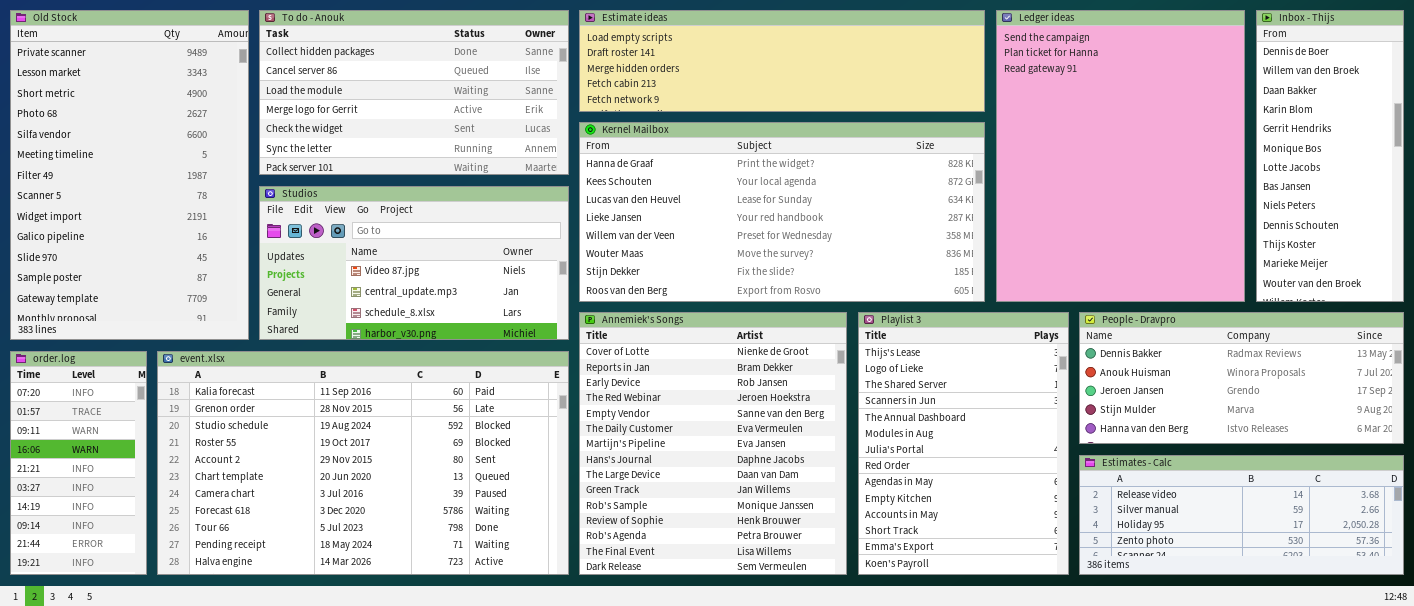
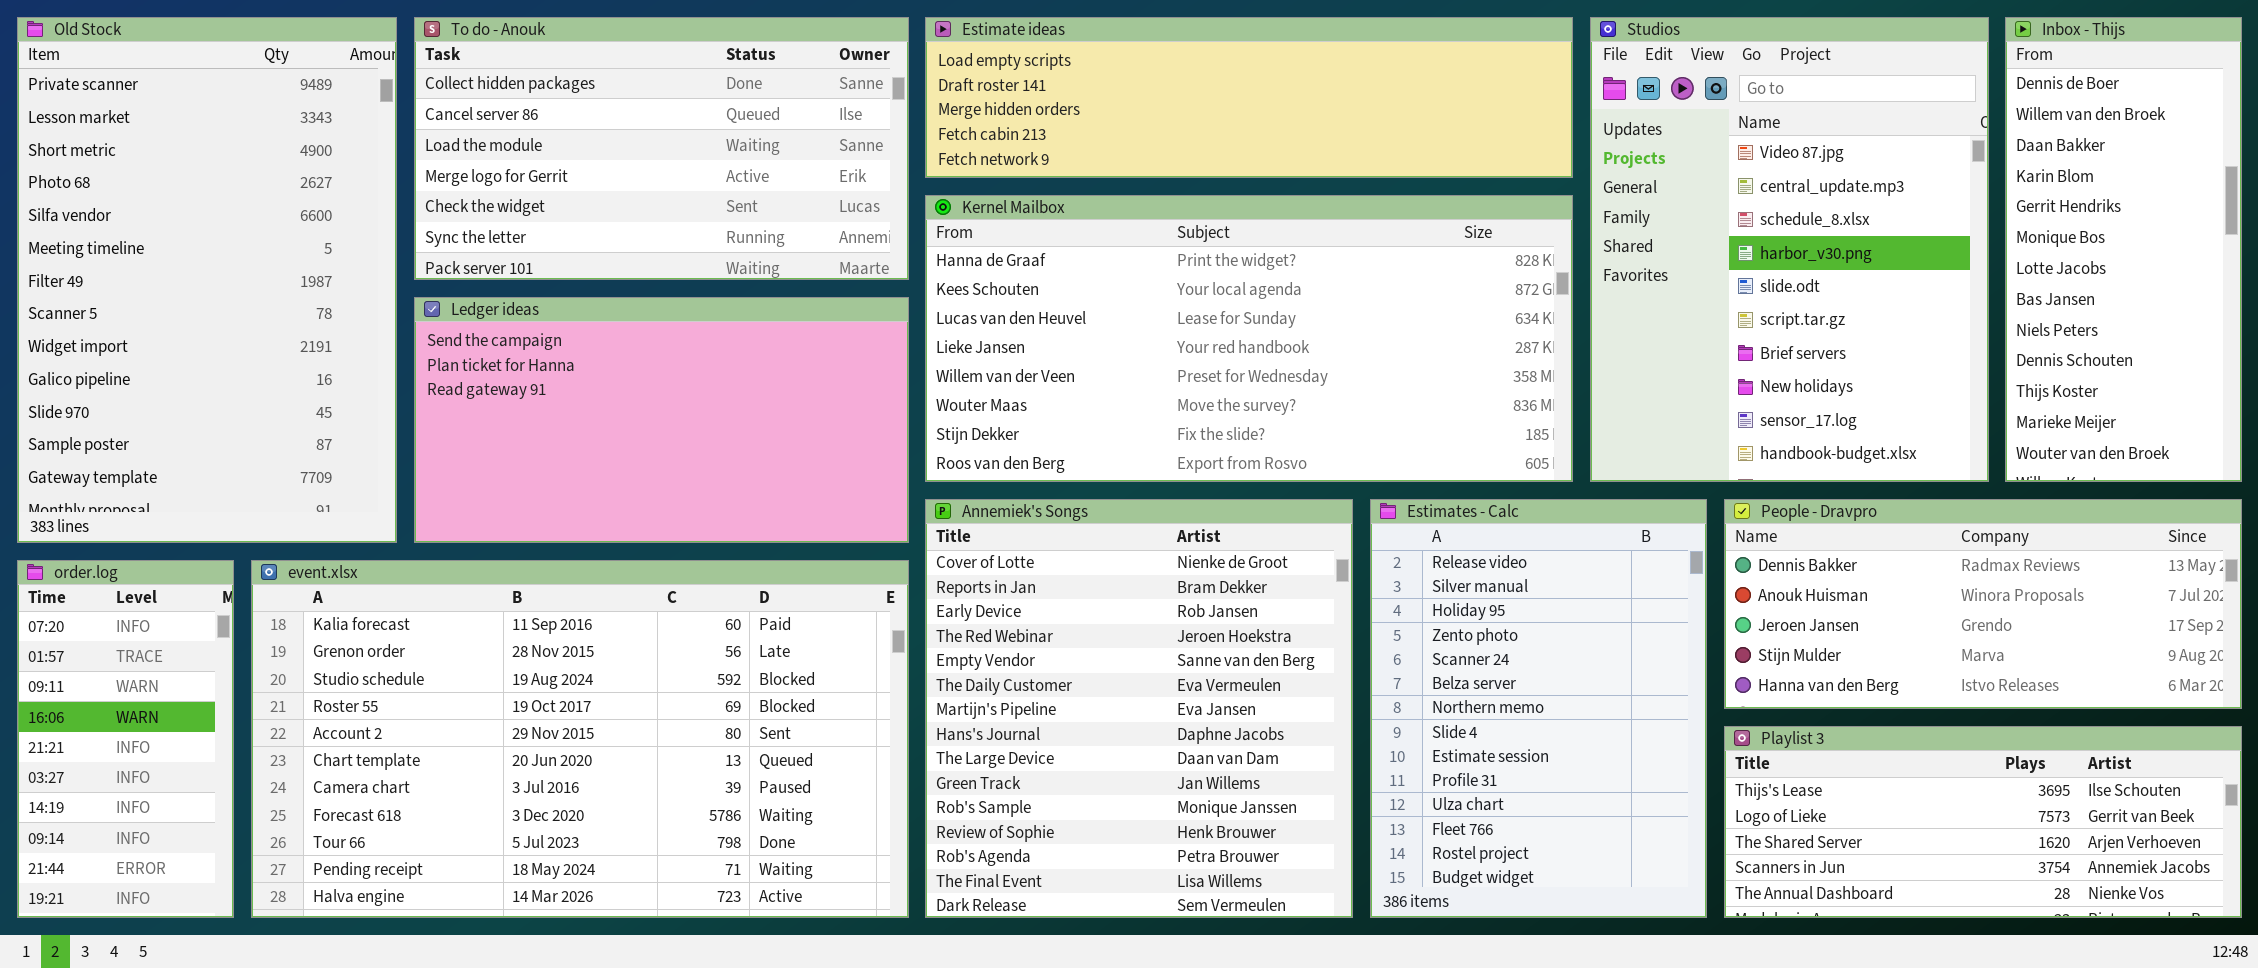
Ledger ideas: [996,10,1245,302] -> [414,297,909,543], moved, resized
Studios: [259,186,569,340] -> [1590,17,1989,482], moved, resized
Playlist 3: [858,312,1069,575] -> [1724,726,2242,918], moved, resized
Estimates - Calc: [1079,455,1404,575] -> [1370,499,1707,918], moved, resized

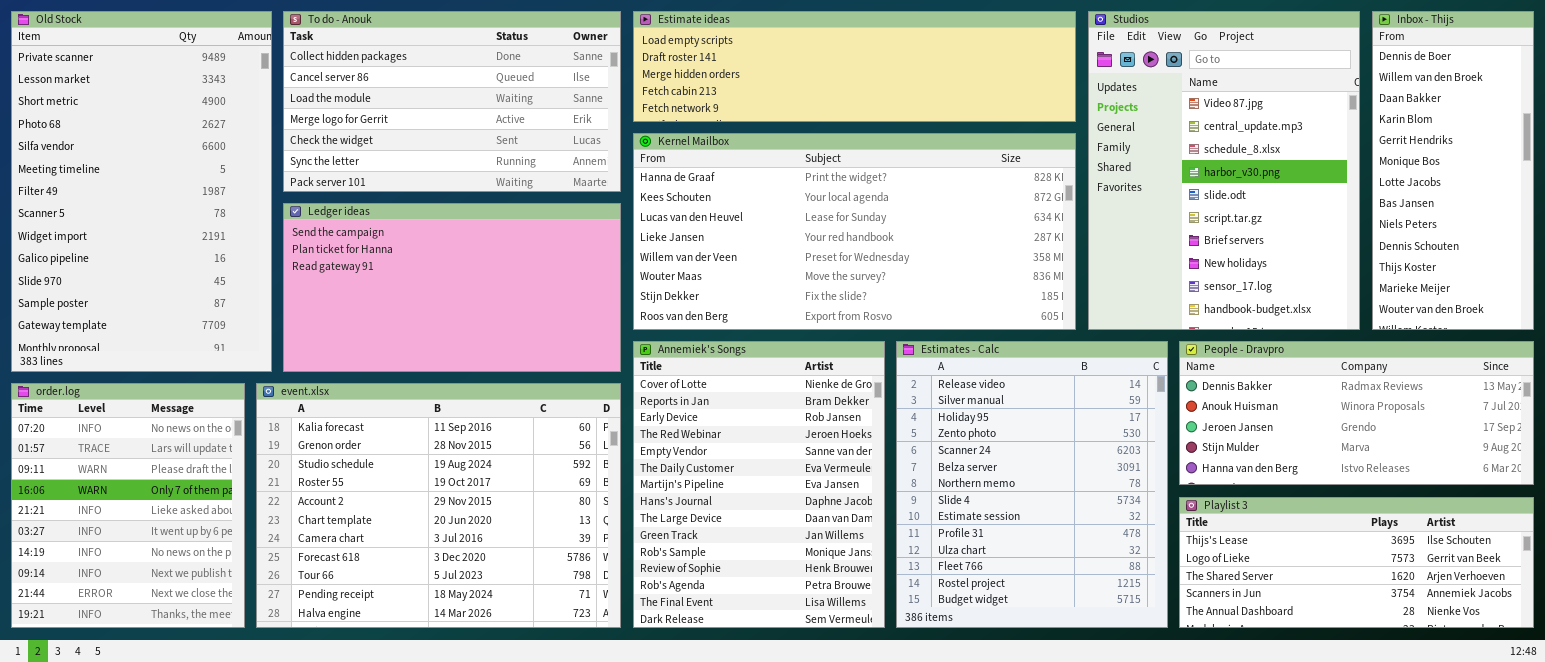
Annemiek's Songs: [925,499,1353,918] -> [633,341,885,628], resized
Estimates - Calc: [1370,499,1707,918] -> [896,341,1168,628], resized
order.log: [17,560,234,918] -> [11,383,245,628], resized
event.xlsx: [251,560,909,918] -> [256,383,621,628], resized

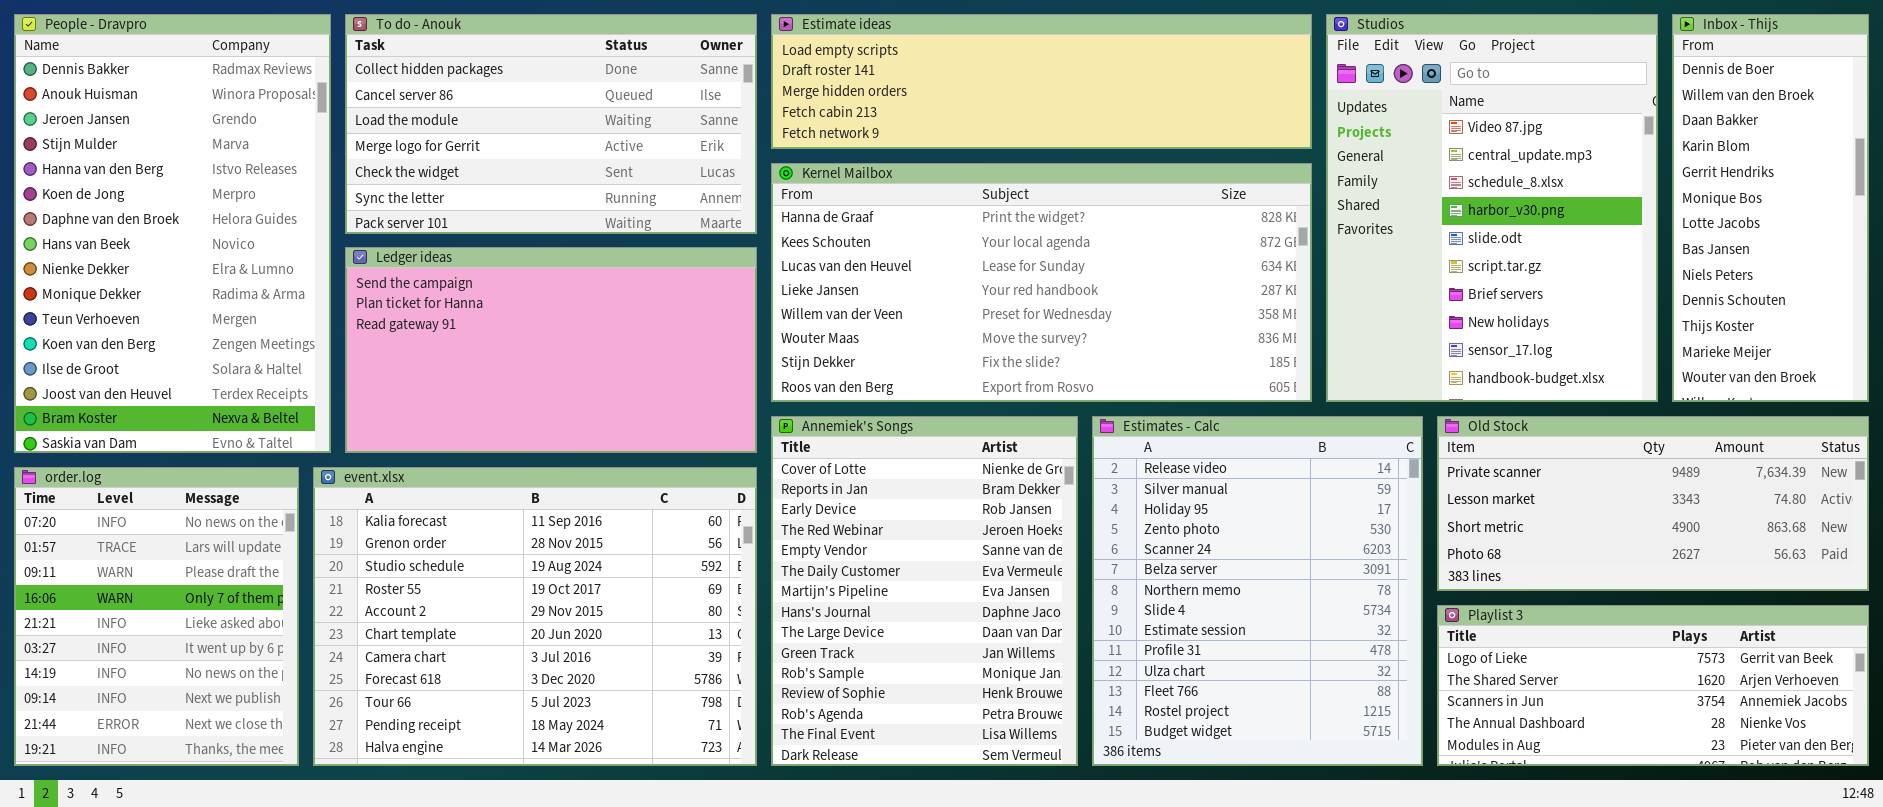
Old Stock: [11,11,272,372] -> [1437,416,1869,591], moved, resized
People - Dravpro: [1179,341,1534,485] -> [14,14,331,453], moved, resized
Playlist 3: [1179,497,1534,628] -> [1437,605,1869,766], scrolled down 1 row

